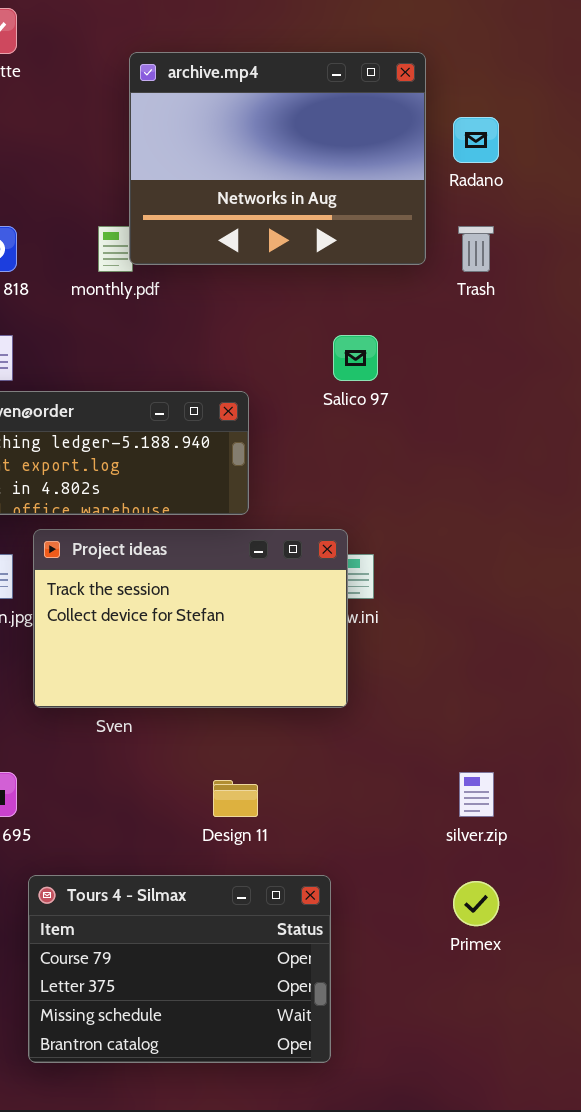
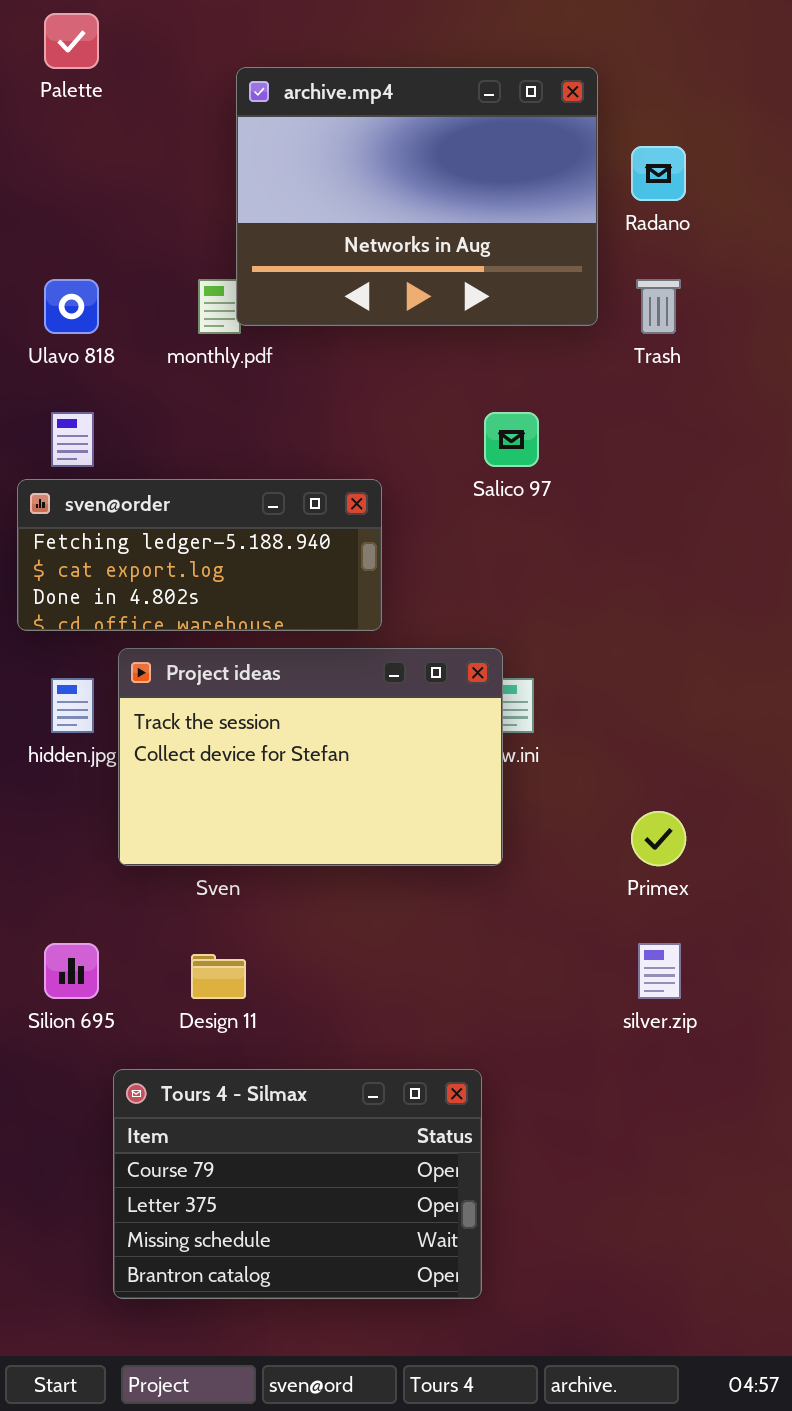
Design 11: [213,780,258,817] -> [191,954,246,999], moved
Primex: [453,881,499,926] -> [631,811,686,866], moved

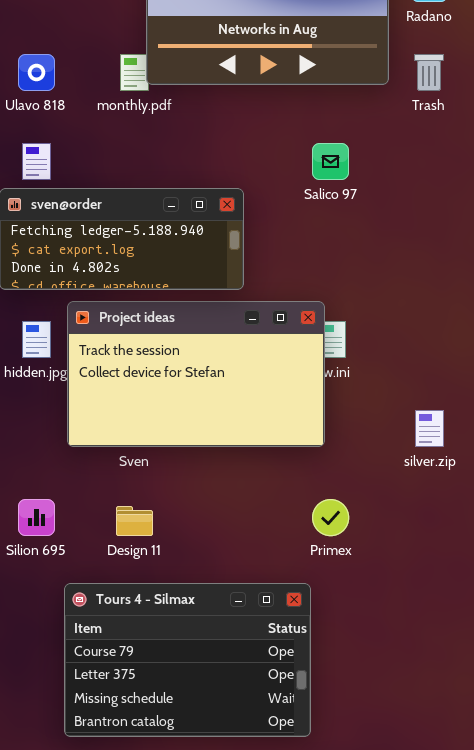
Primex: [631,811,686,866] -> [312,499,349,536], moved
silver.zip: [638,943,681,999] -> [415,410,444,447], moved

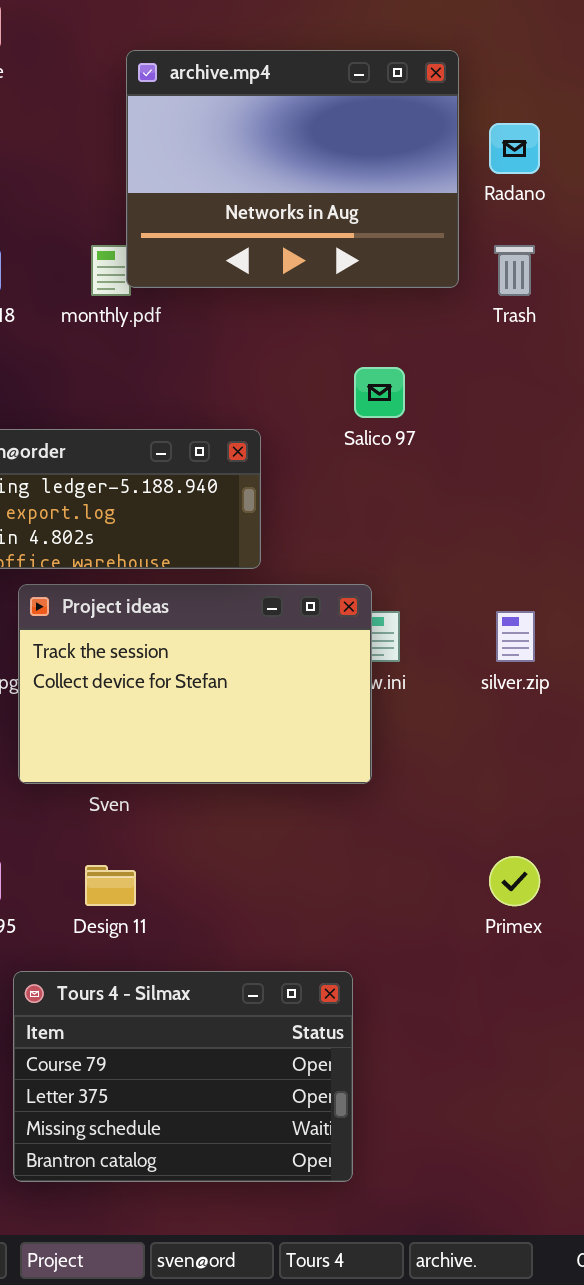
silver.zip: [415,410,444,447] -> [496,611,535,662], moved
Primex: [312,499,349,536] -> [489,856,540,906], moved

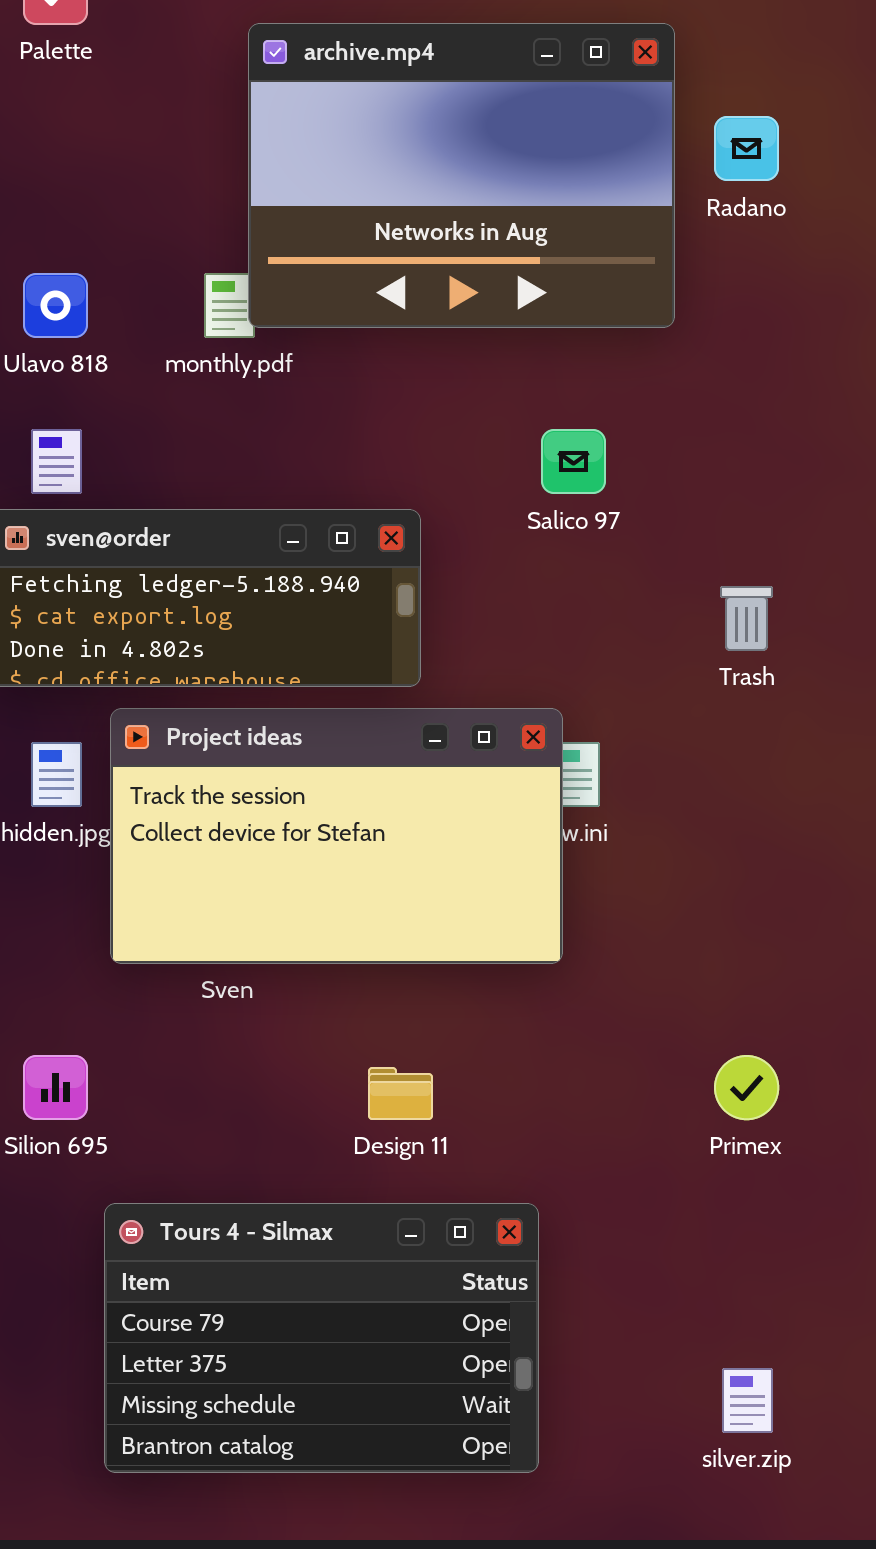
Trash: [494,245,535,296] -> [720,586,773,651], moved
silver.zip: [496,611,535,662] -> [722,1368,773,1433], moved
Design 11: [85,865,136,906] -> [368,1067,433,1120], moved

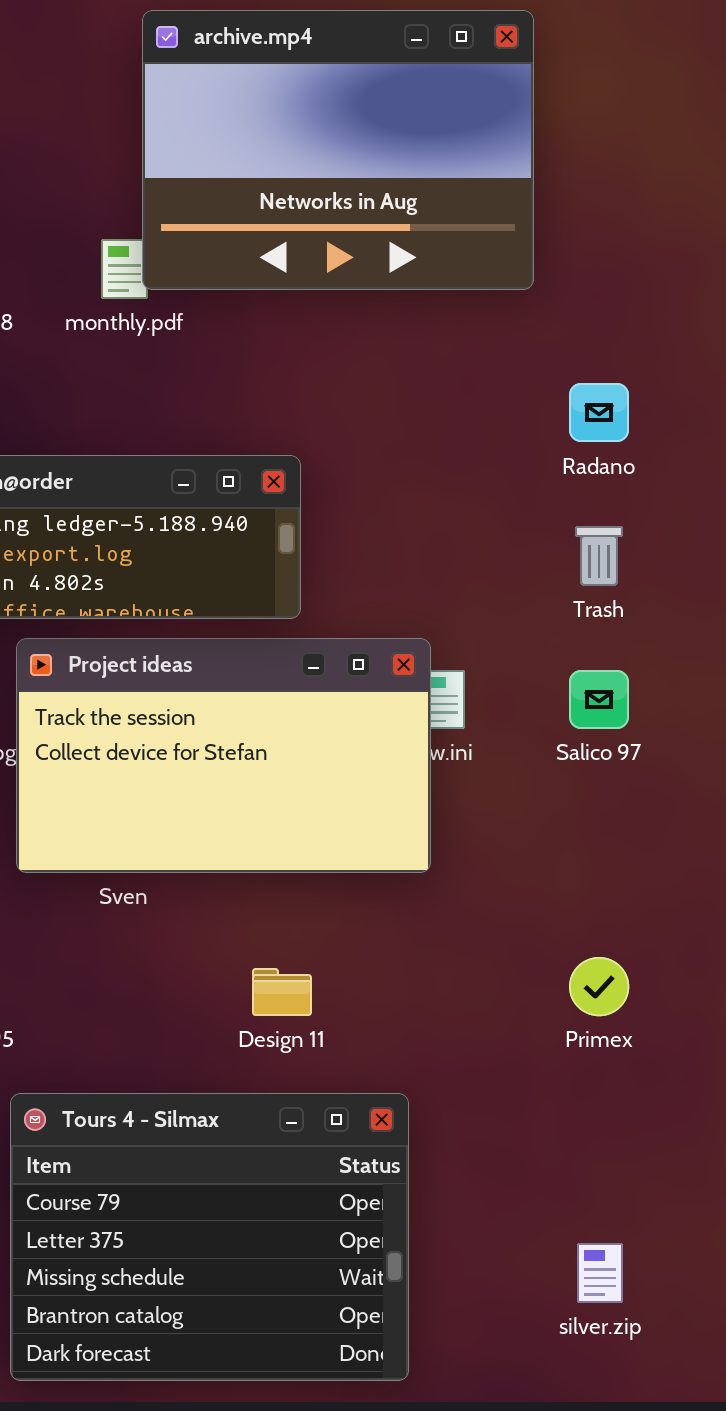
Radano: [714,116,779,181] -> [569,383,629,442], moved
Salico 97: [541,429,606,494] -> [569,670,629,729], moved
Tours 4 - Silmax: [104,1203,539,1473] -> [10,1093,409,1381], resized

